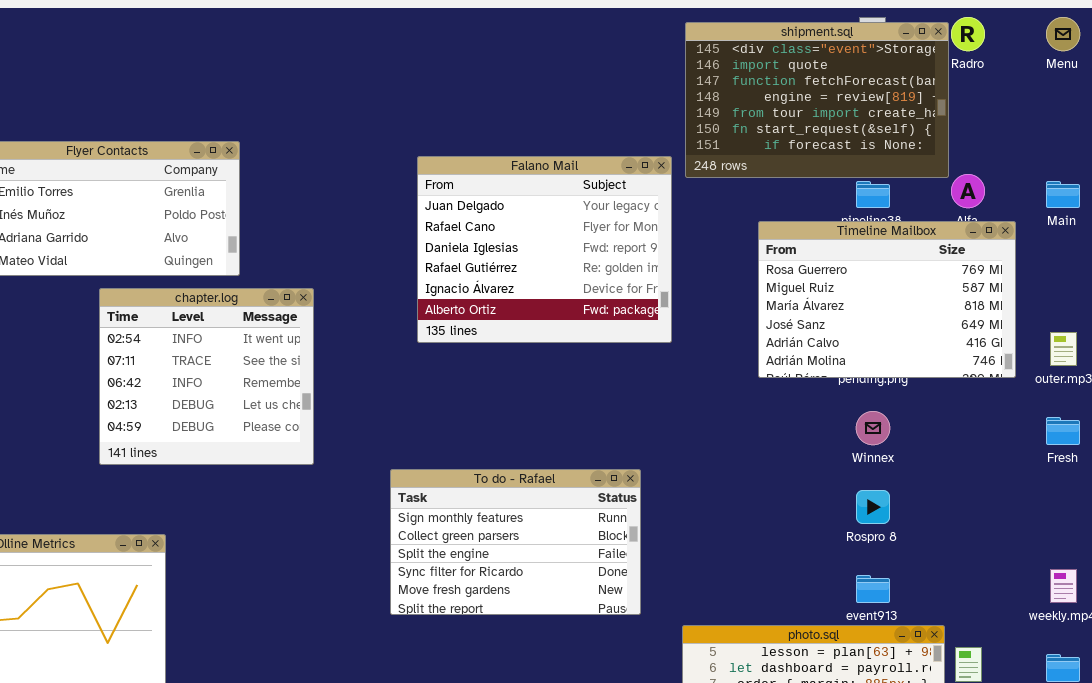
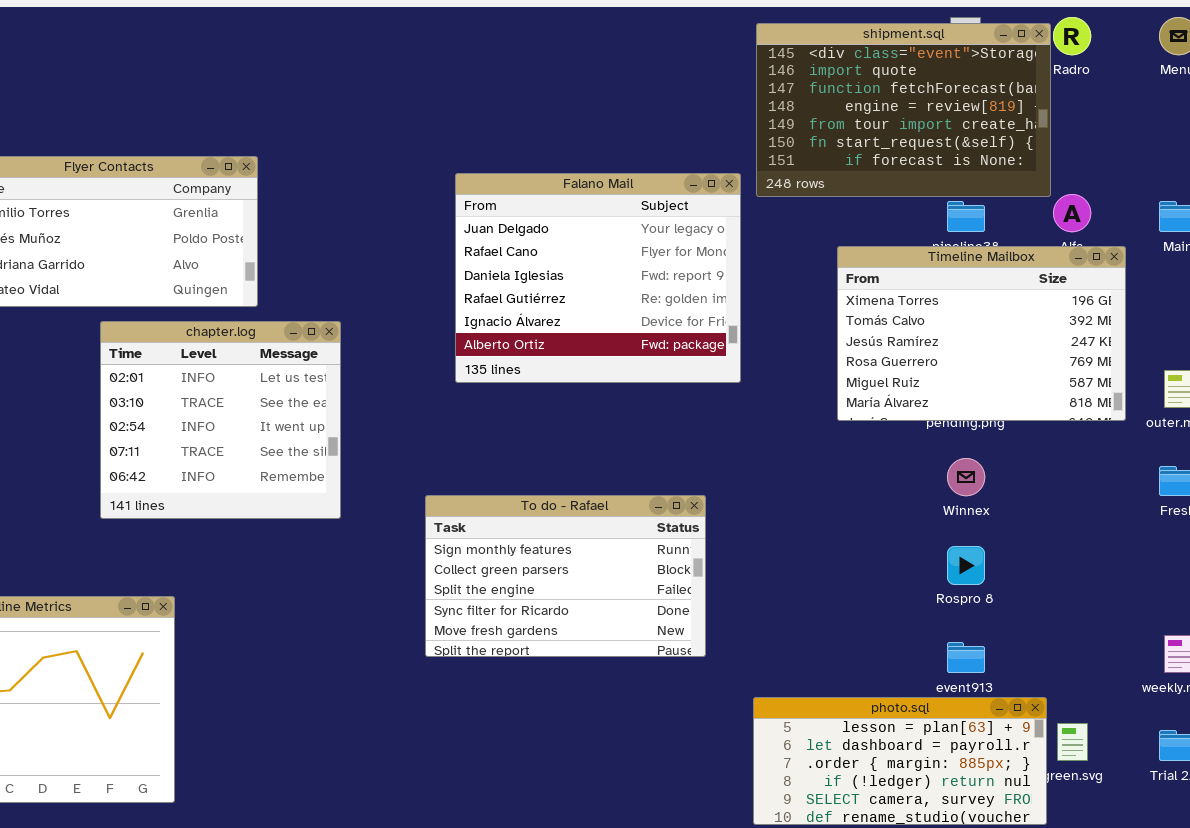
Timeline Mailbox: [758,221,1016,378] -> [837,246,1126,421], scrolled up 3 rows
chapter.log: [99,288,314,465] -> [100,321,341,519], scrolled up 2 rows
To do - Rafael: [390,469,641,615] -> [425,495,706,657], moved

